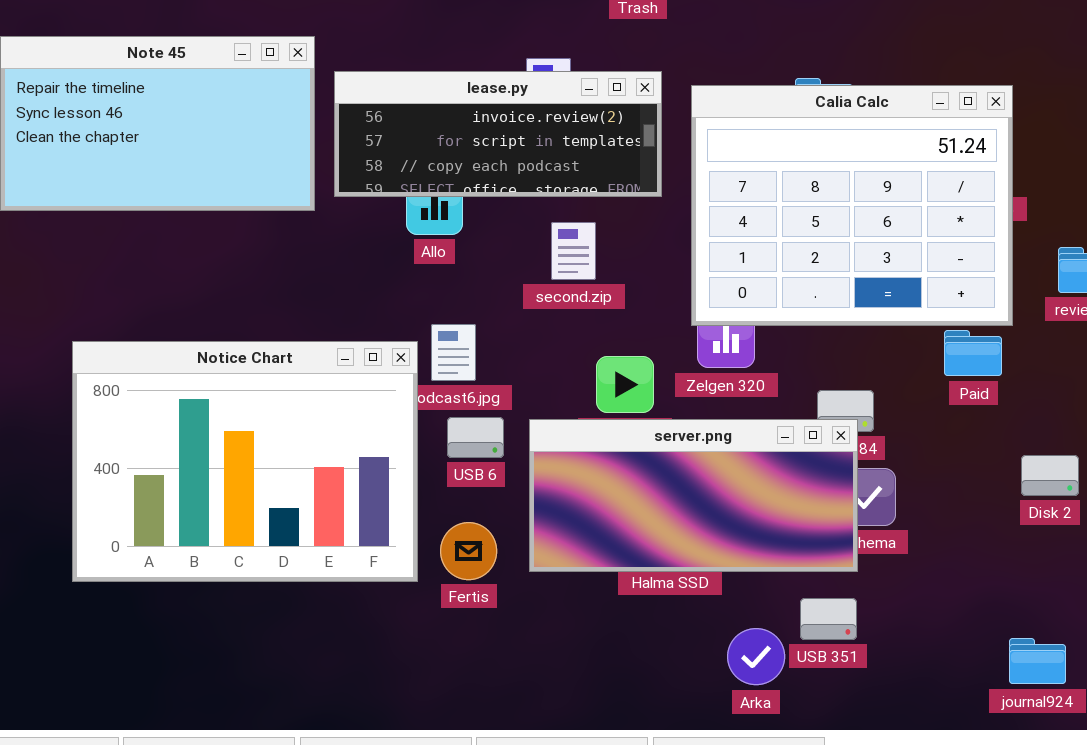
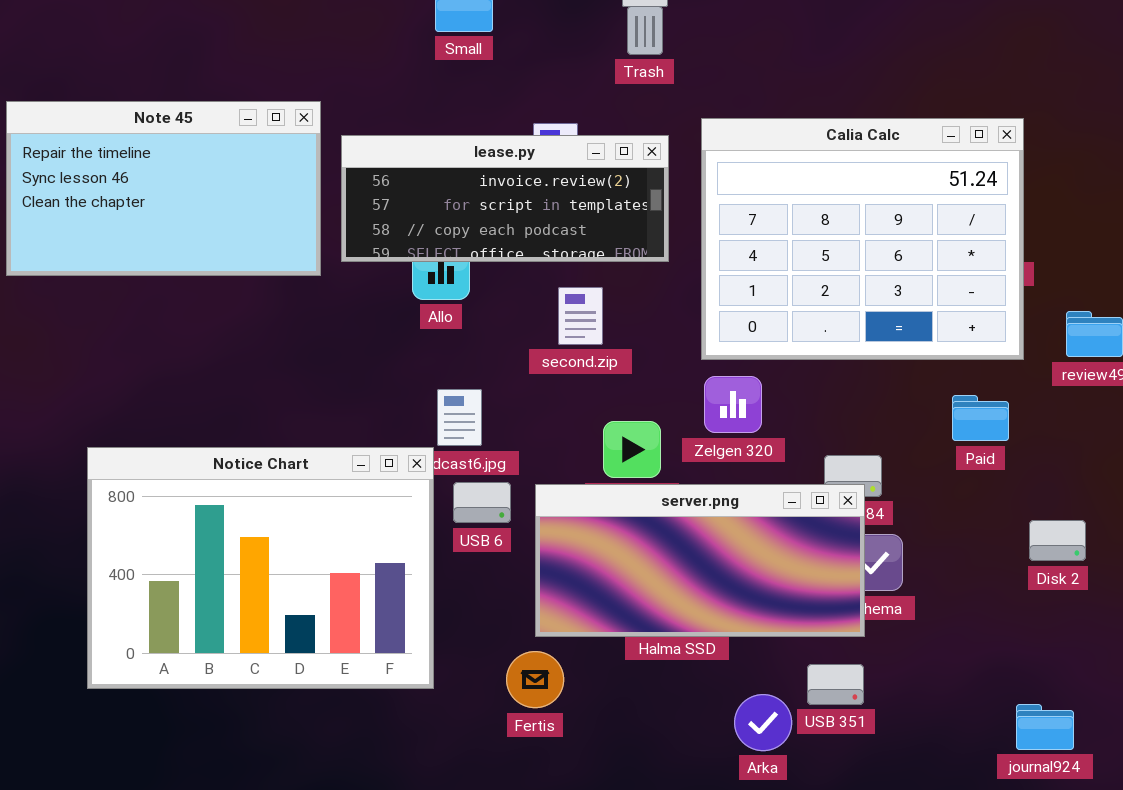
Calia Calc: [691,85,1013,326] -> [701,118,1024,360], moved
Notice Chart: [72,341,418,582] -> [87,447,434,689], moved
Fertis: [440,522,497,580] -> [506,651,564,708], moved

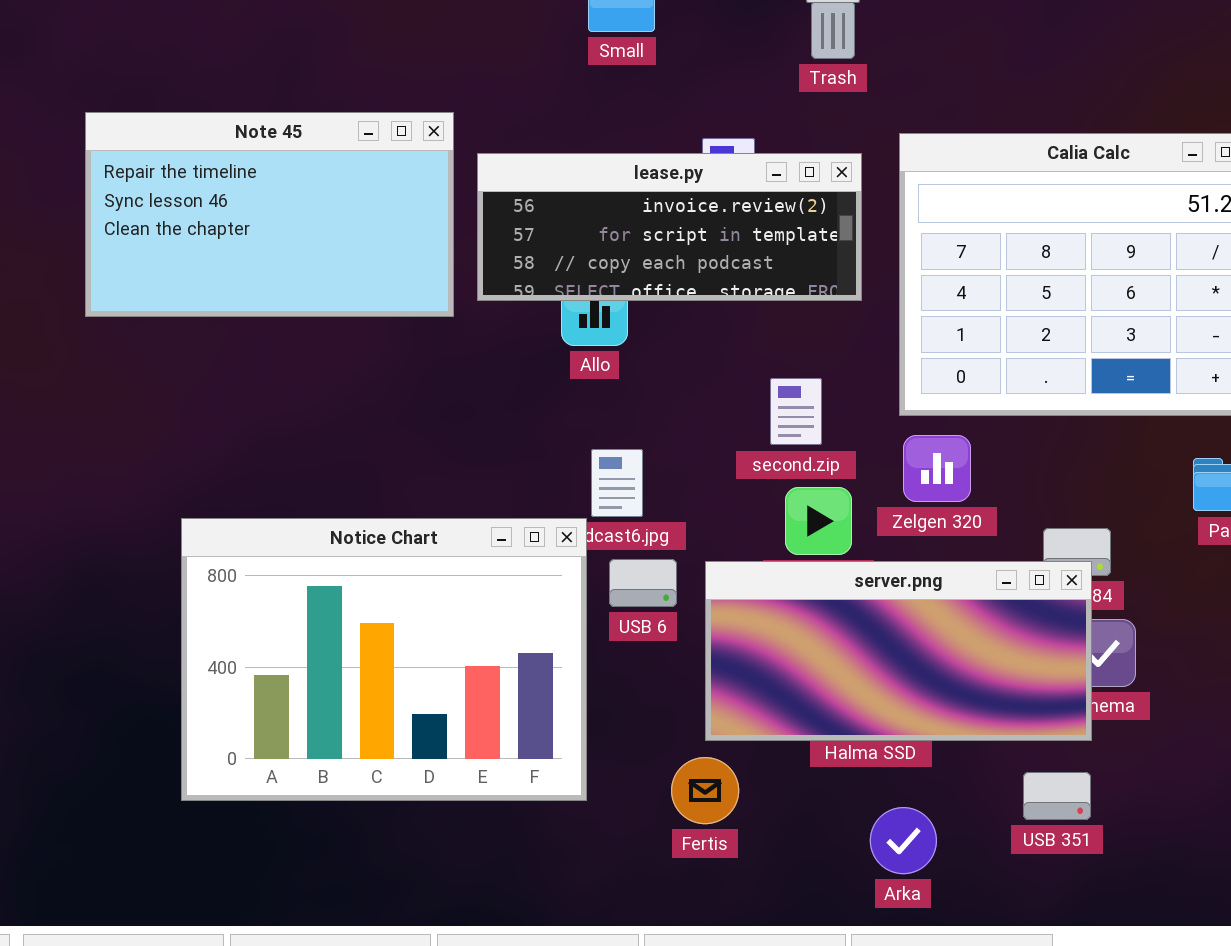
second.zip: [558,287,603,345] -> [770,378,822,445], moved
Arka: [734,694,792,751] -> [870,807,937,874], moved

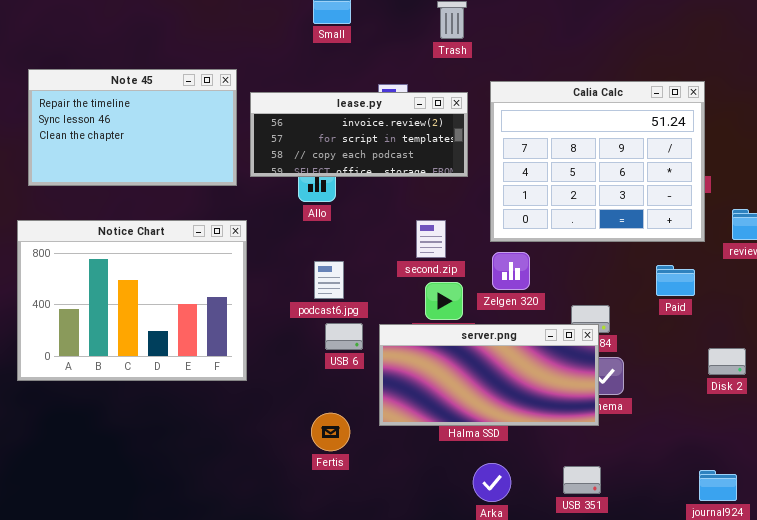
Notice Chart: [181,518,587,801] -> [17,220,247,381], moved
Fertis: [671,757,739,824] -> [311,413,350,451], moved
USB 351: [1023,772,1091,820] -> [563,466,601,494], moved

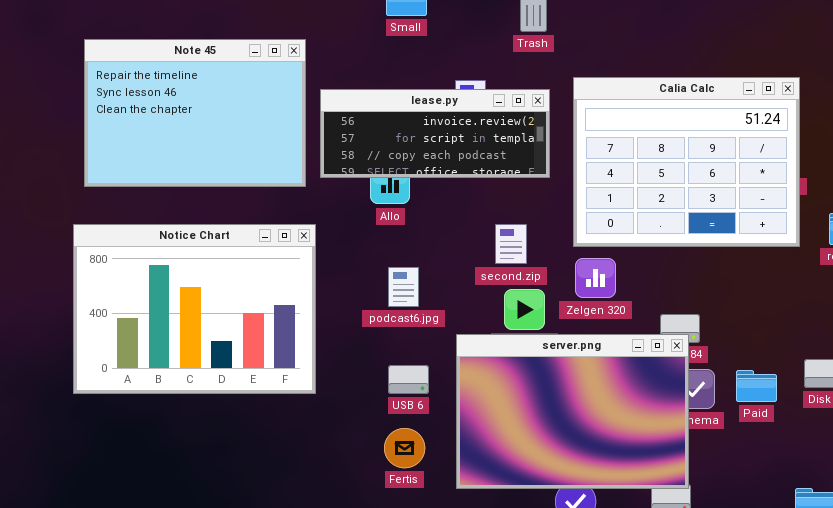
Note 45: [28,69,237,186] -> [84,39,306,187], resized
Paid: [656,265,695,296] -> [736,370,777,402], moved
USB 6: [325,323,363,350] -> [388,365,429,394], moved
server.png: [379,324,599,426] -> [456,334,689,489], resized

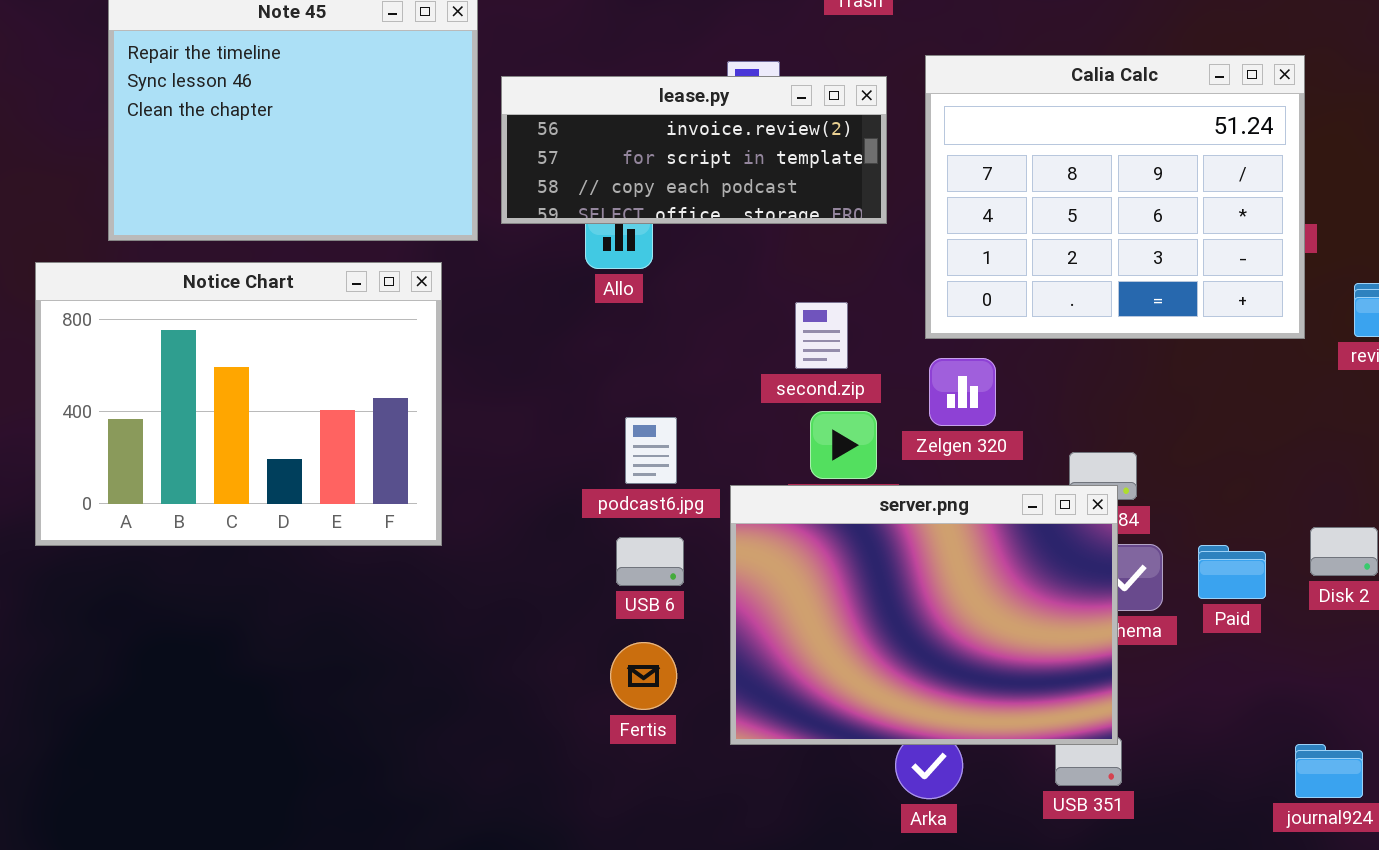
Notice Chart: [73,224,316,394] -> [35,262,442,546], moved
podcast6.jpg: [388,267,419,307] -> [625,417,677,484], moved

